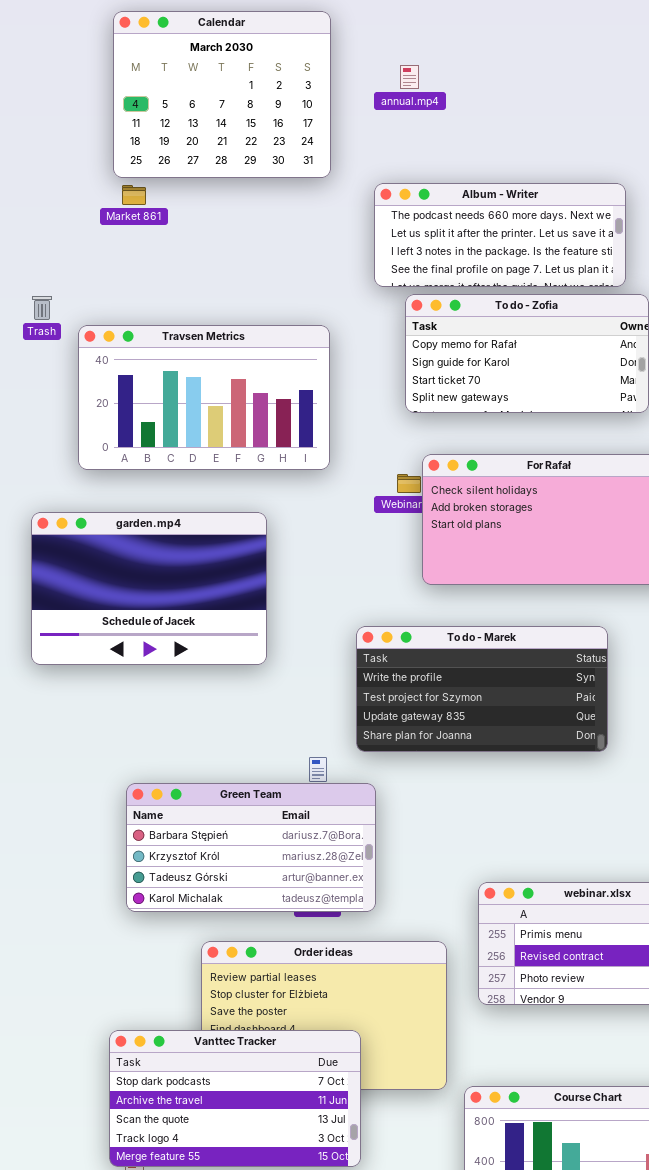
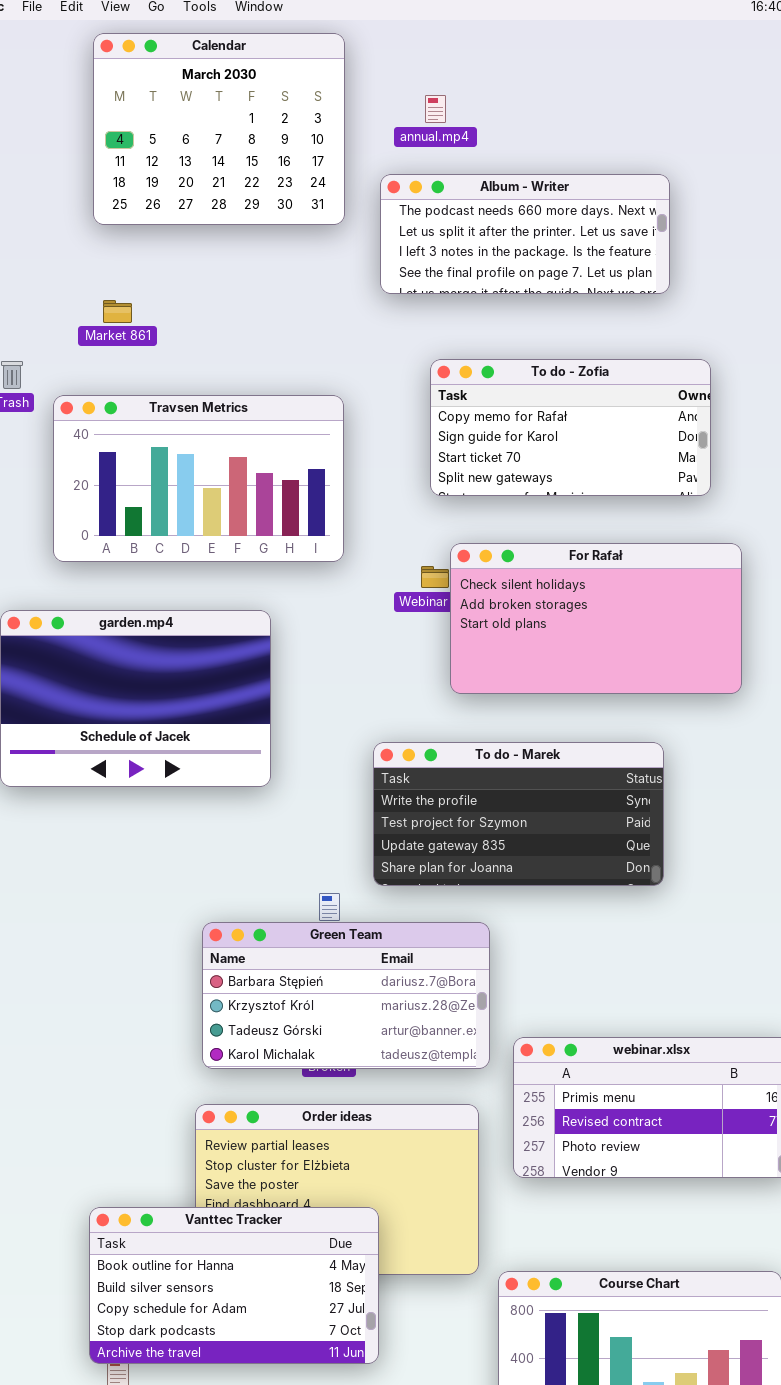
Album - Writer: [374,183,626,287] -> [380,174,670,294], moved
Market 861: [122,185,146,205] -> [103,300,132,323], moved
Green Team: [126,783,376,912] -> [202,922,490,1069], moved
Vanttec Tracker: [109,1030,361,1167] -> [89,1207,379,1364], scrolled up 3 rows

